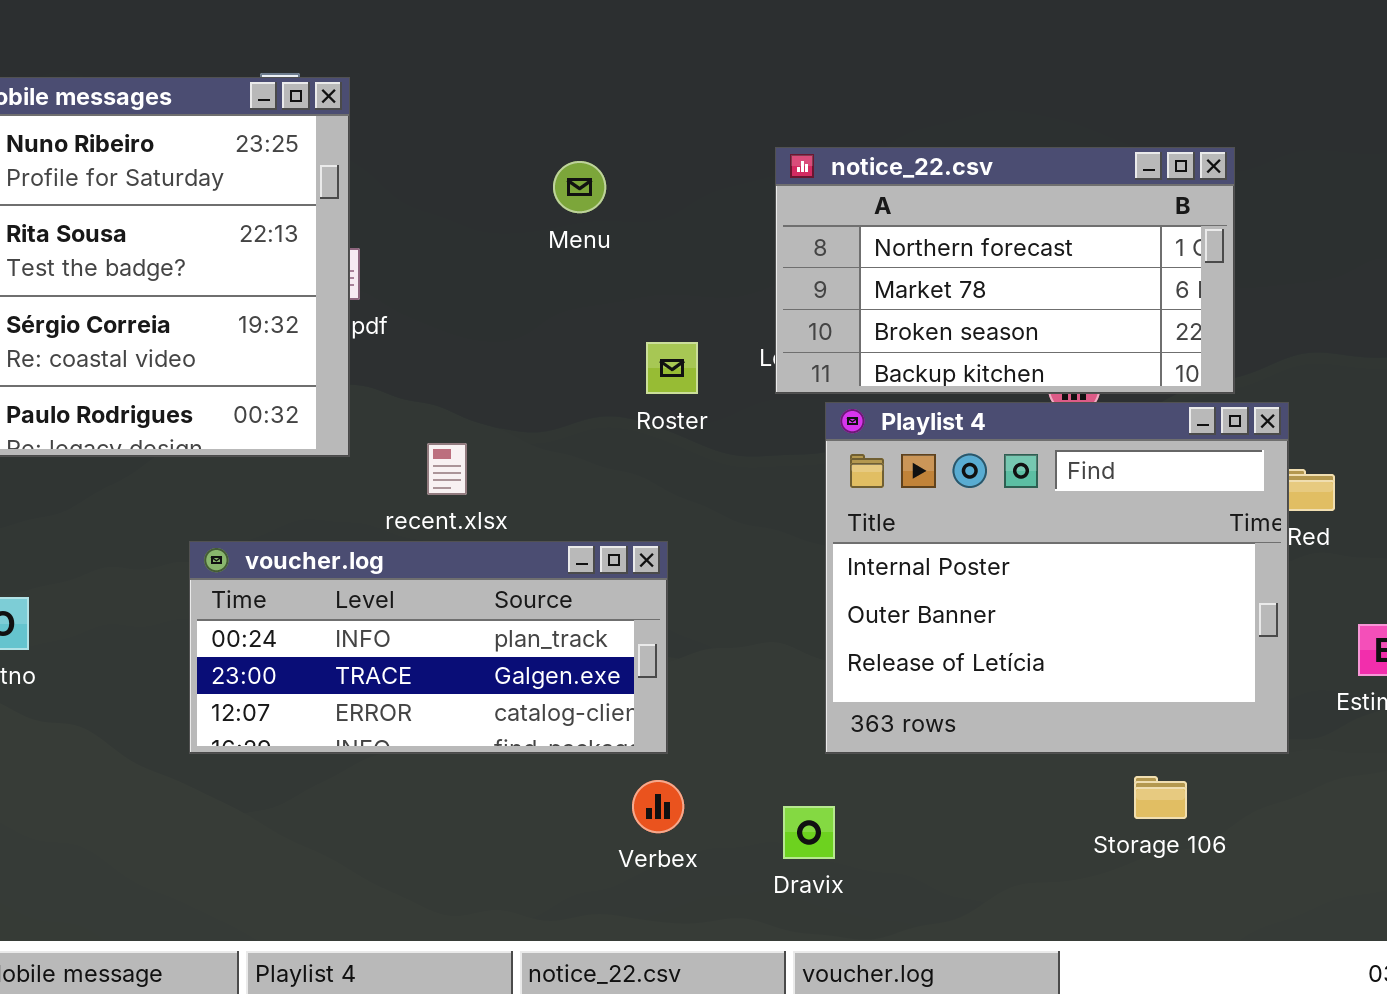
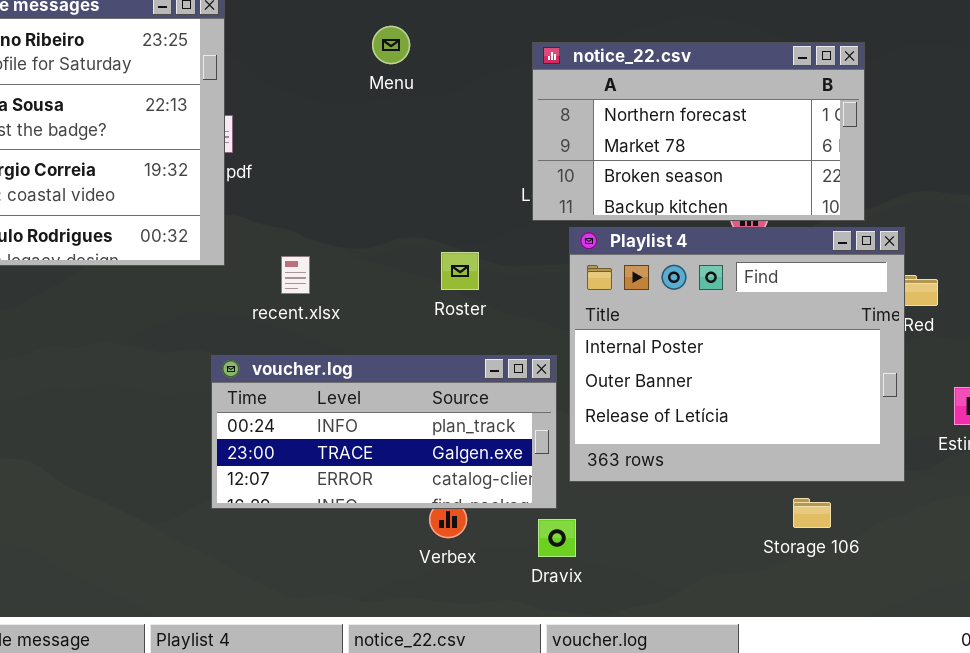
Menu: [553,161,606,213] -> [372,26,410,64], moved
Roster: [646,342,698,394] -> [441,252,479,290], moved
voucher.log: [189,541,668,754] -> [211,355,557,509], moved

